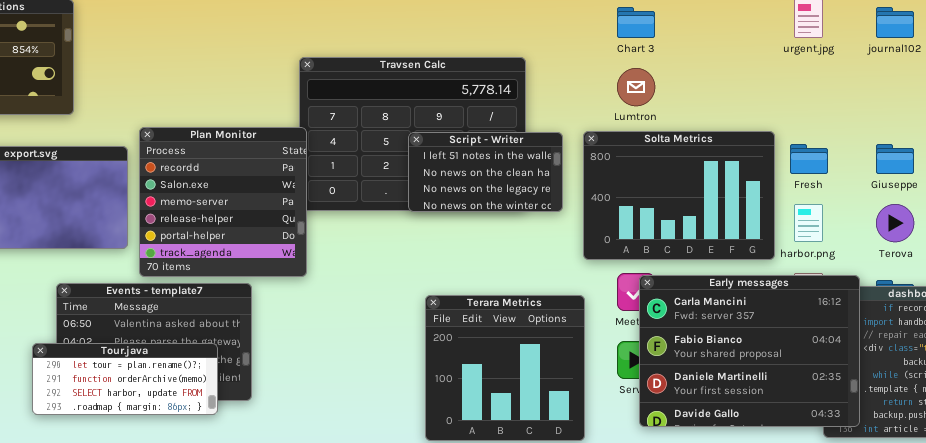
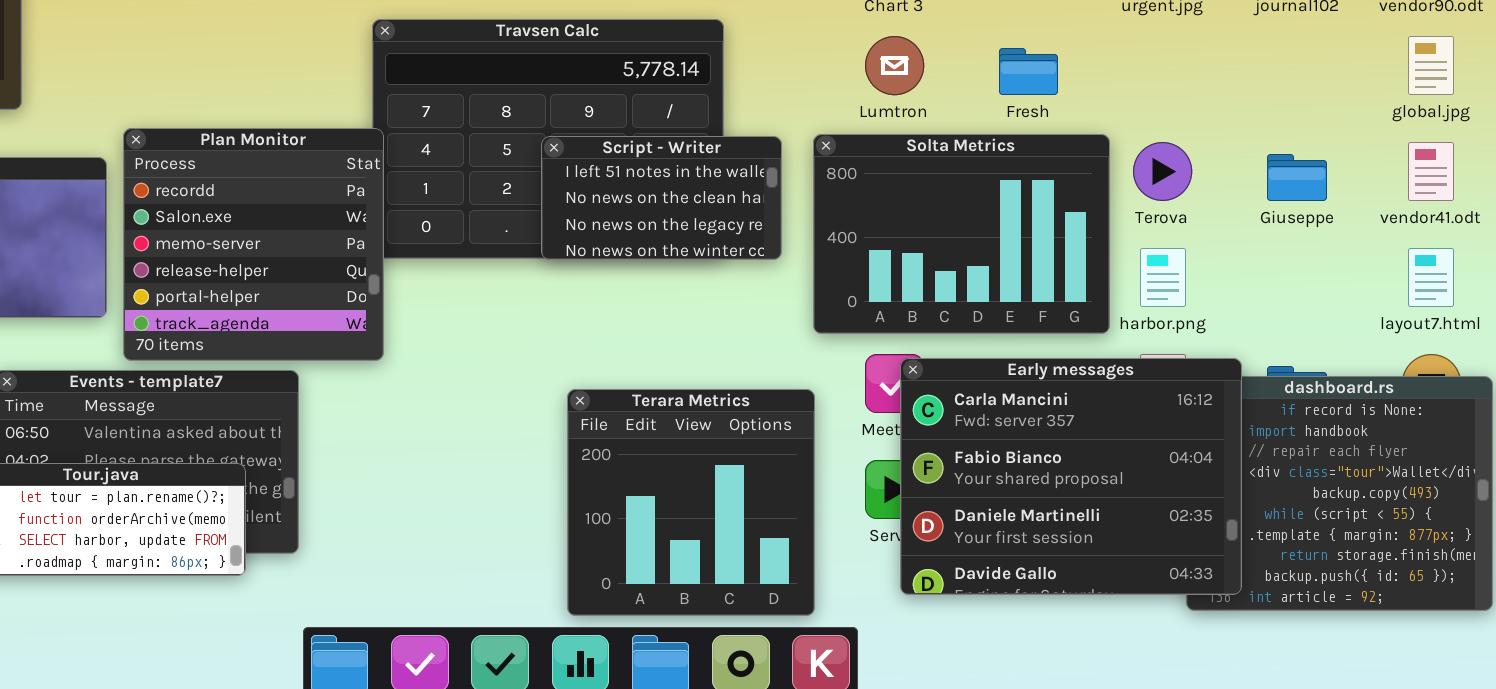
Fresh: [790,144,828,174] -> [999,48,1058,95], moved
Terova: [876,204,914,242] -> [1133,142,1192,201], moved

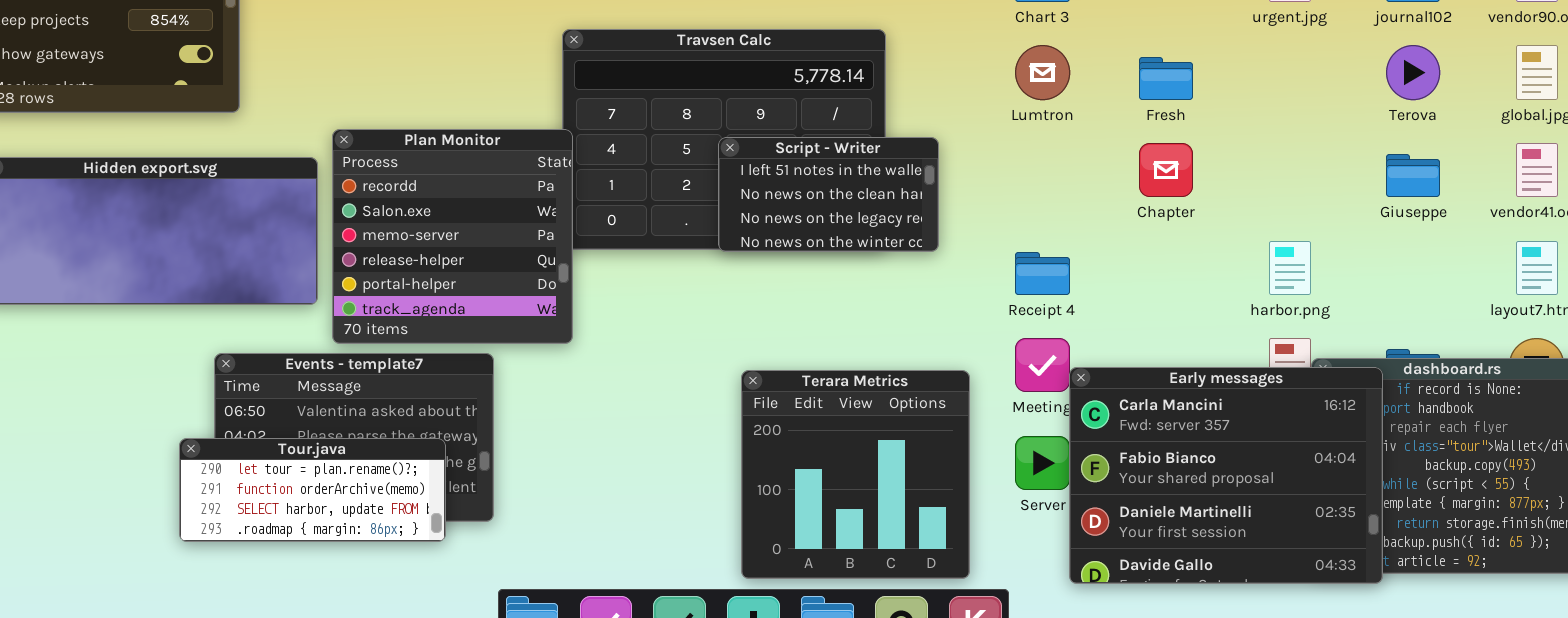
Solta Metrics: [813,134,1110,334] -> none, closed
Terova: [1133,142,1192,201] -> [1386,45,1440,100], moved
Early messages: [900,358,1242,595] -> [1069,367,1383,584], moved

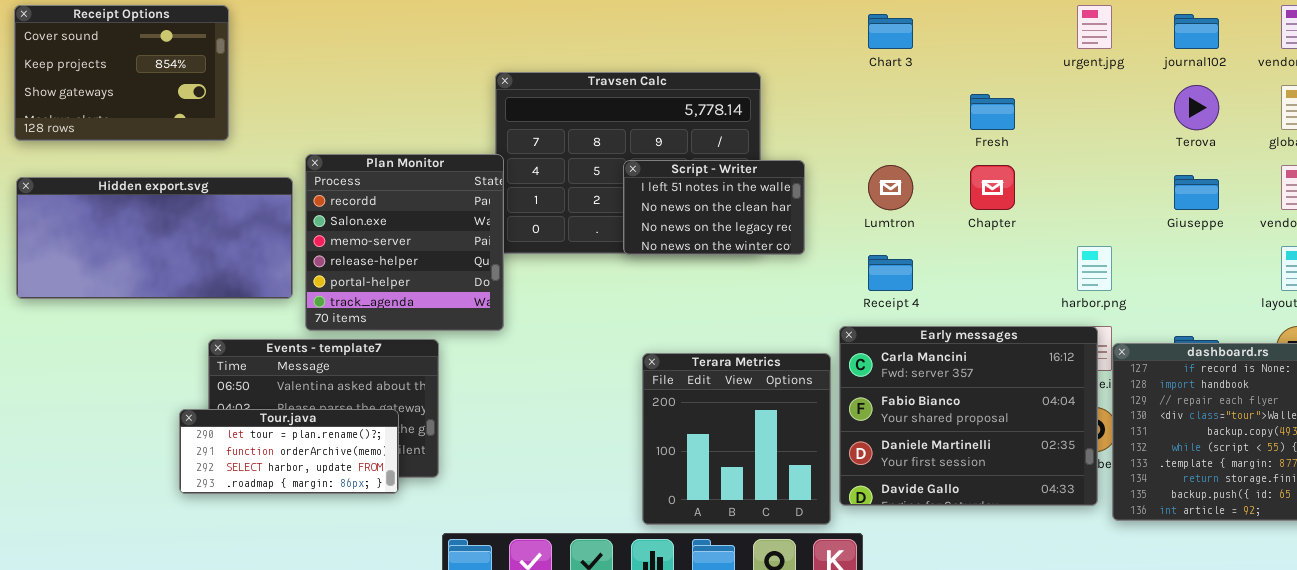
Lumtron: [1015,45,1070,100] -> [868,165,913,210], moved
Early messages: [1069,367,1383,584] -> [839,326,1098,506], moved

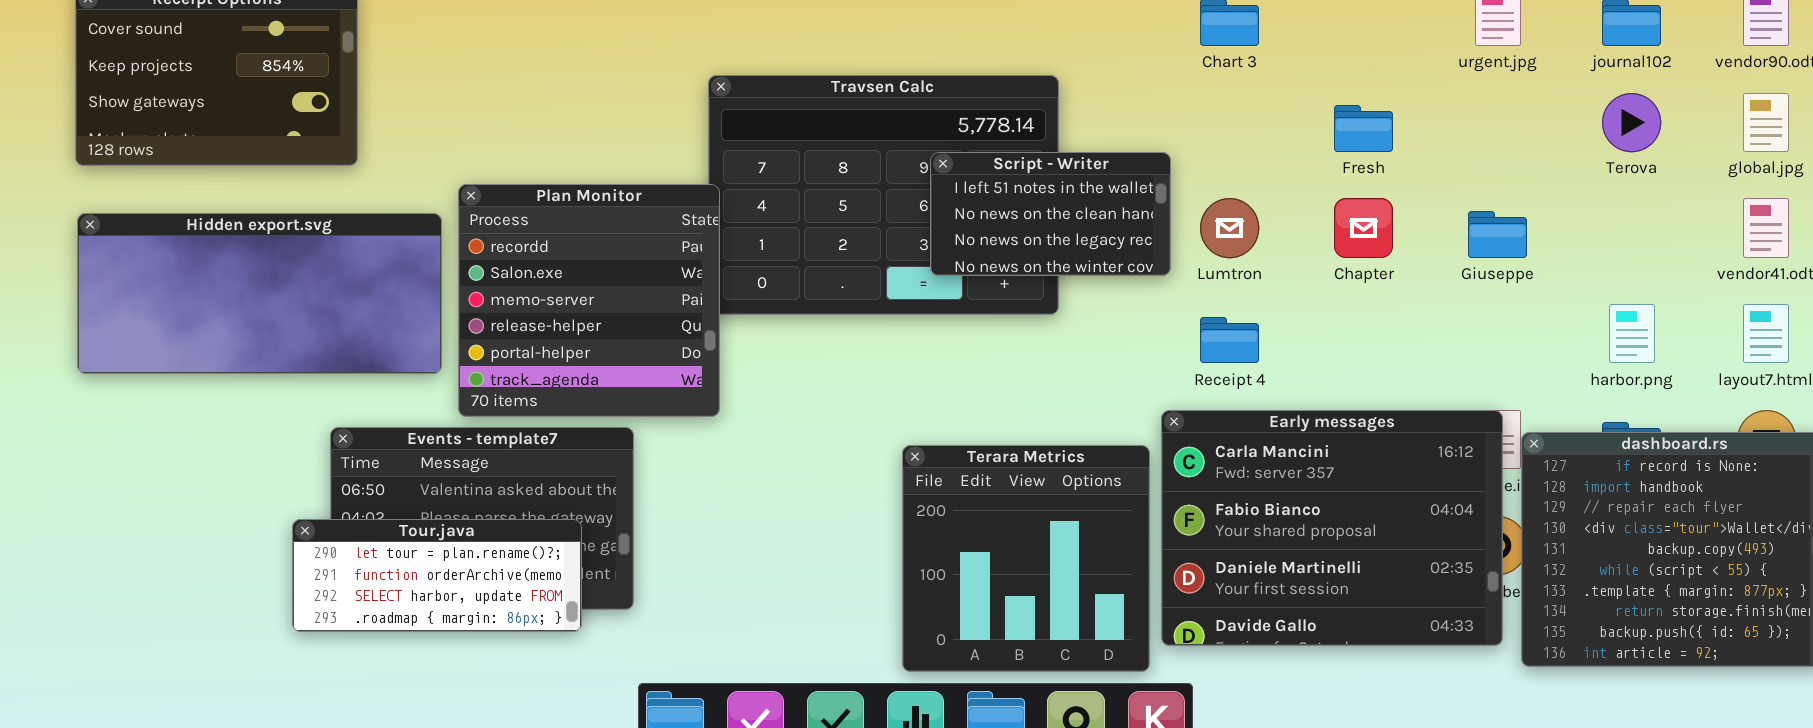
Script - Writer: [623,160,805,255] -> [930,152,1171,276], moved
Giuseppe: [1174,175,1219,210] -> [1468,211,1527,258], moved
harbor.png: [1077,246,1112,291] -> [1609,304,1655,363], moved

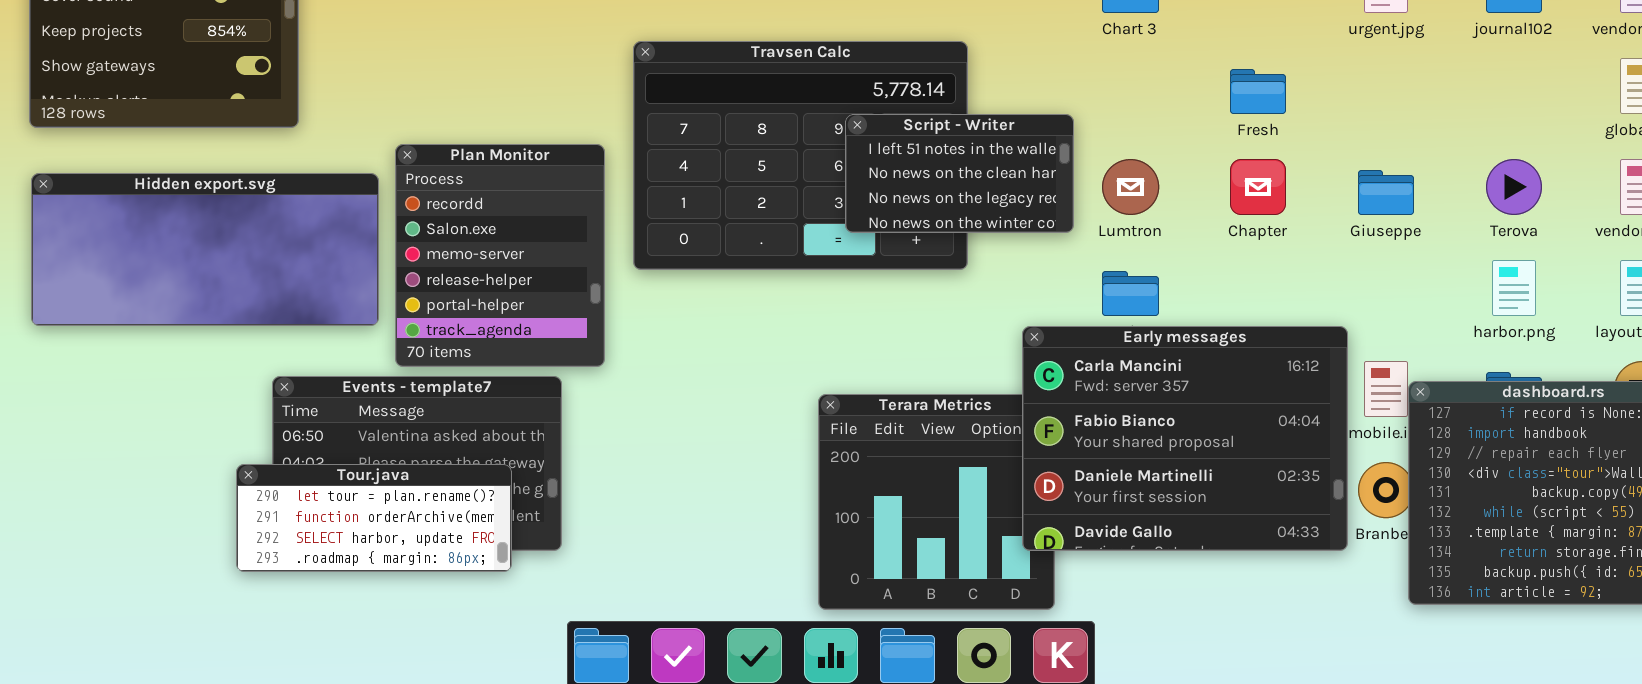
Terova: [1602,93,1661,152] -> [1486,159,1542,215], moved
Plan Monitor: [458,184,720,417] -> [395,144,605,367], resized
Early messages: [1161,410,1503,646] -> [1022,326,1348,551], moved

